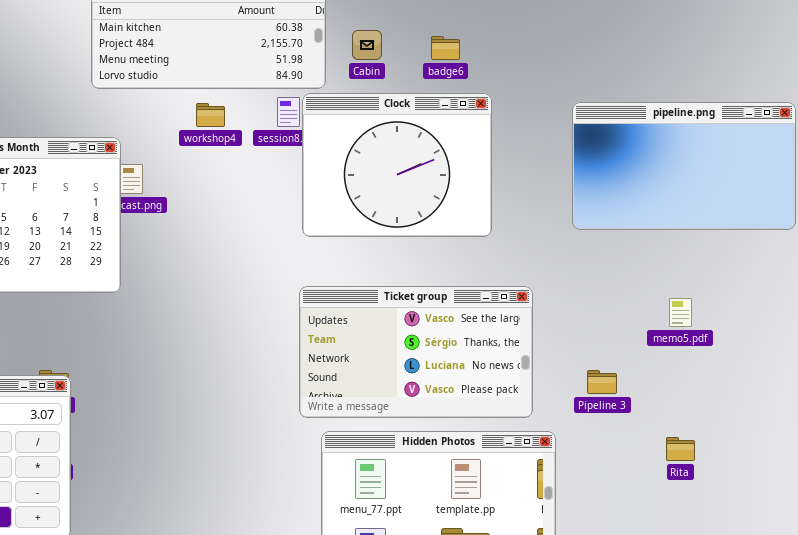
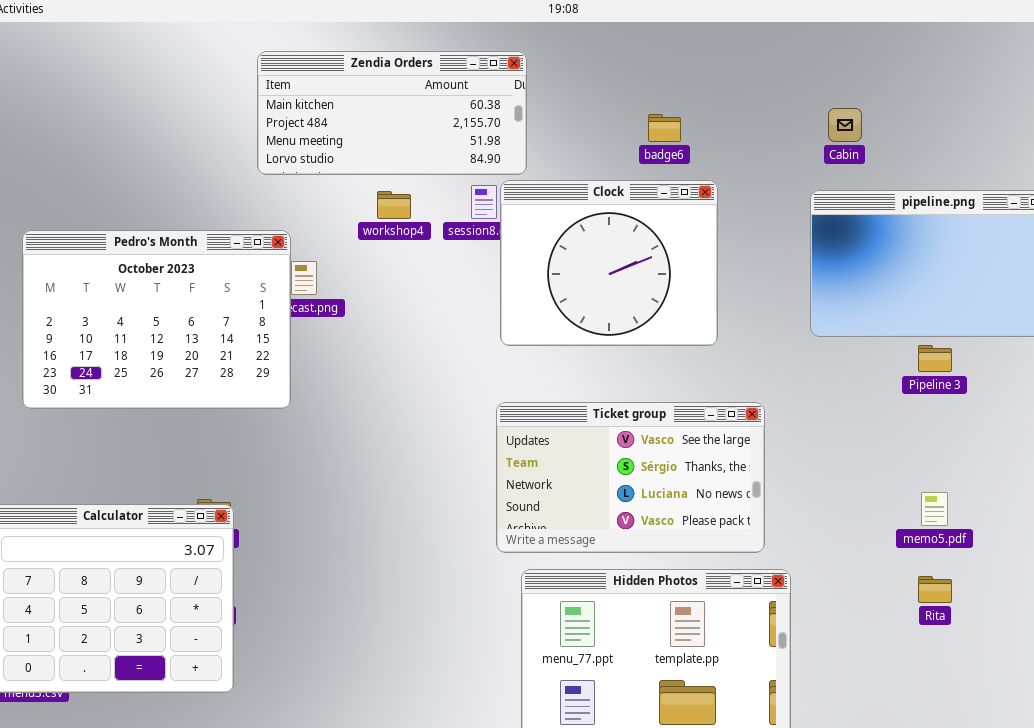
Cabin: [352,30,382,60] -> [828,108,862,142], moved
memo5.pdf: [669,298,692,327] -> [921,492,948,526], moved
Pipeline 3: [587,370,617,394] -> [918,345,952,372], moved

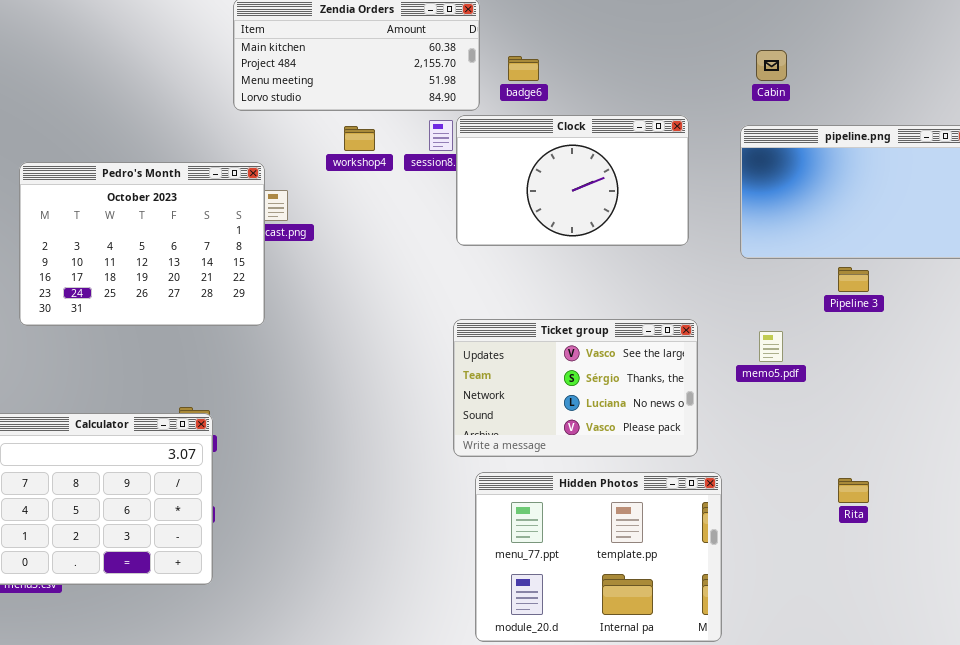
badge6: [648,114,681,142] -> [508,56,539,81], moved
Clock: [500,180,718,346] -> [456,115,689,246], resized
memo5.pdf: [921,492,948,526] -> [759,331,783,362], moved

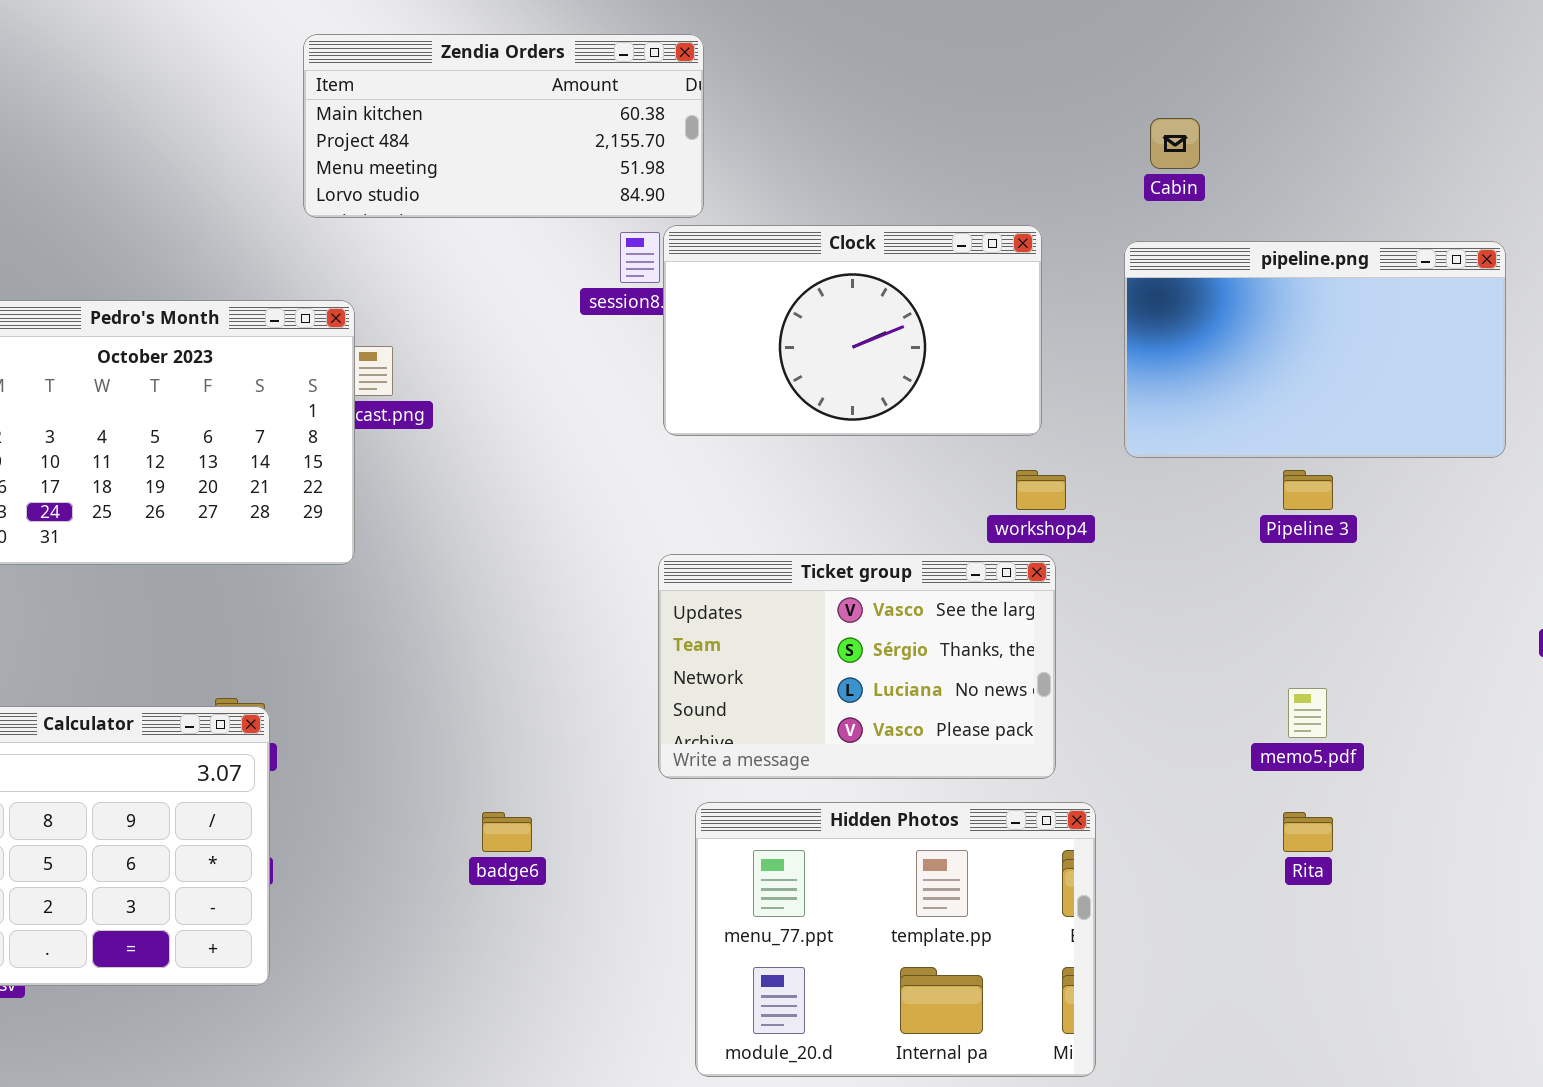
badge6: [508,56,539,81] -> [482,812,532,852], moved
workshop4: [344,126,375,151] -> [1016,470,1066,510], moved
memo5.pdf: [759,331,783,362] -> [1288,688,1327,738], moved

